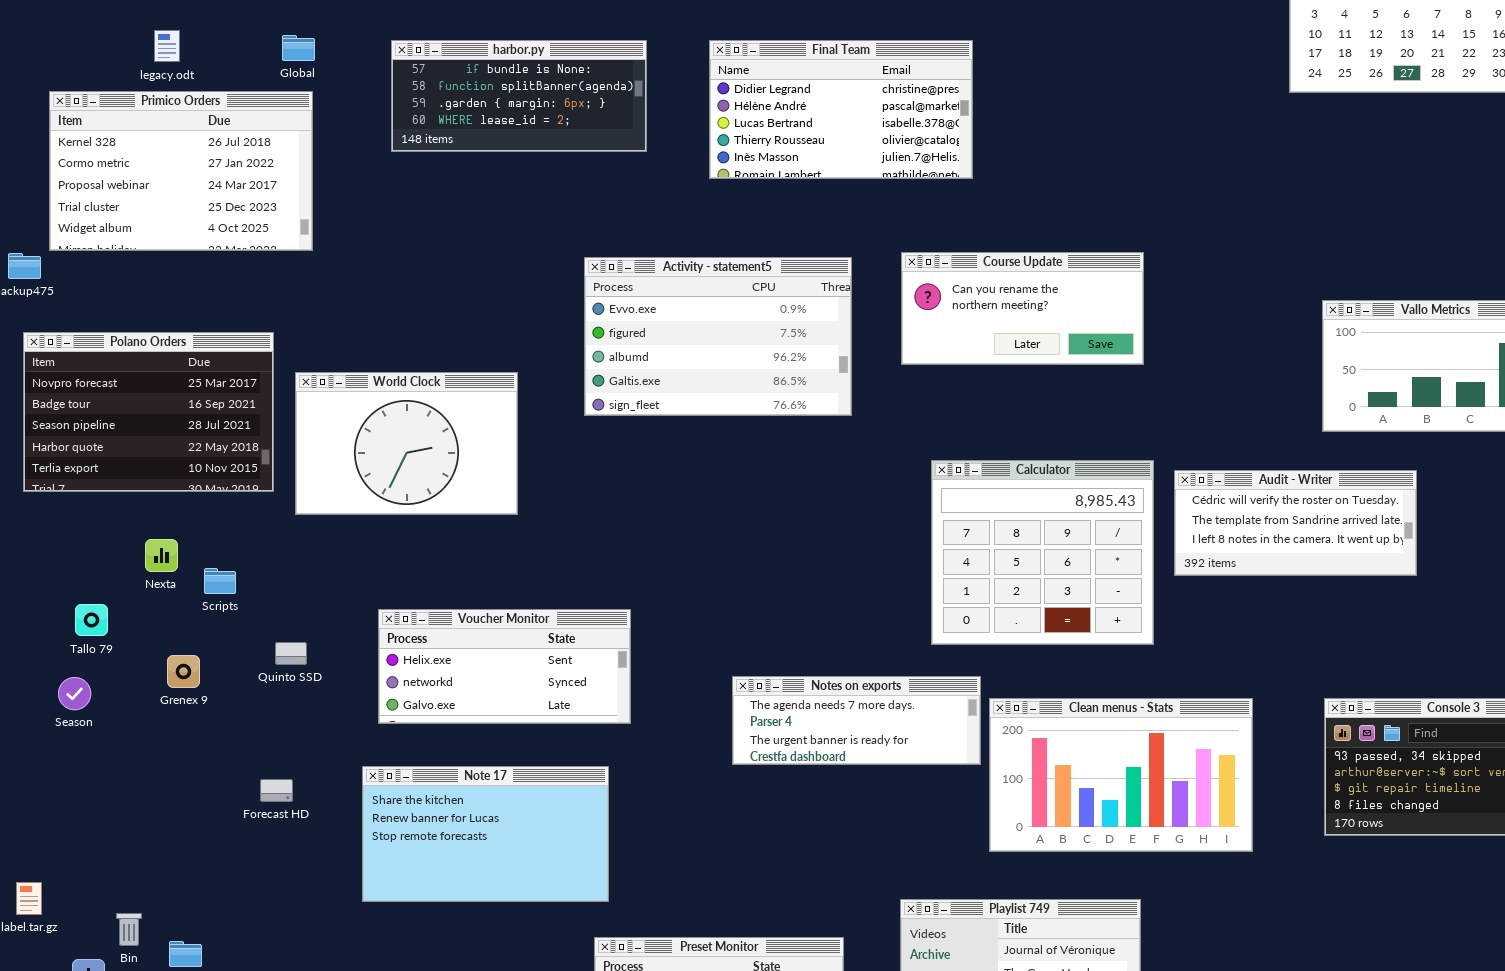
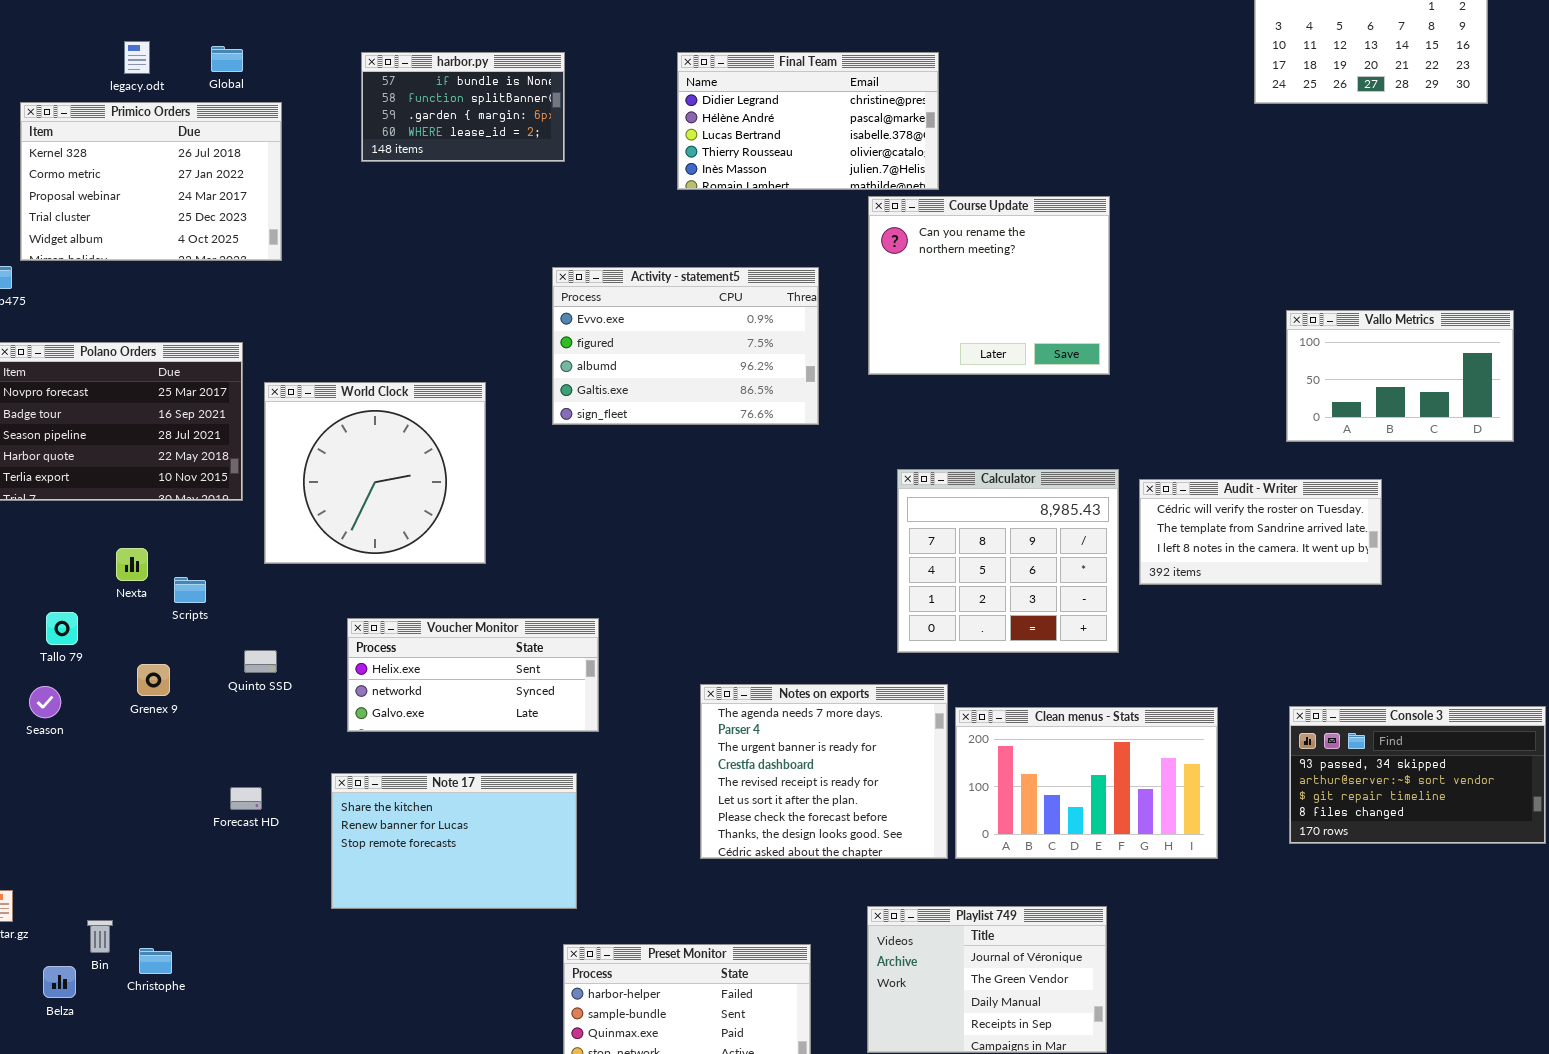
Global: [282,35,315,61] -> [211,46,243,72], moved
harbor.py: [391,40,647,152] -> [361,52,565,162], resized
Course Update: [901,252,1144,365] -> [868,196,1110,375], resized
World Clock: [295,372,518,515] -> [264,382,486,564], resized
Notes on exports: [732,676,981,765] -> [700,684,948,859], resized

